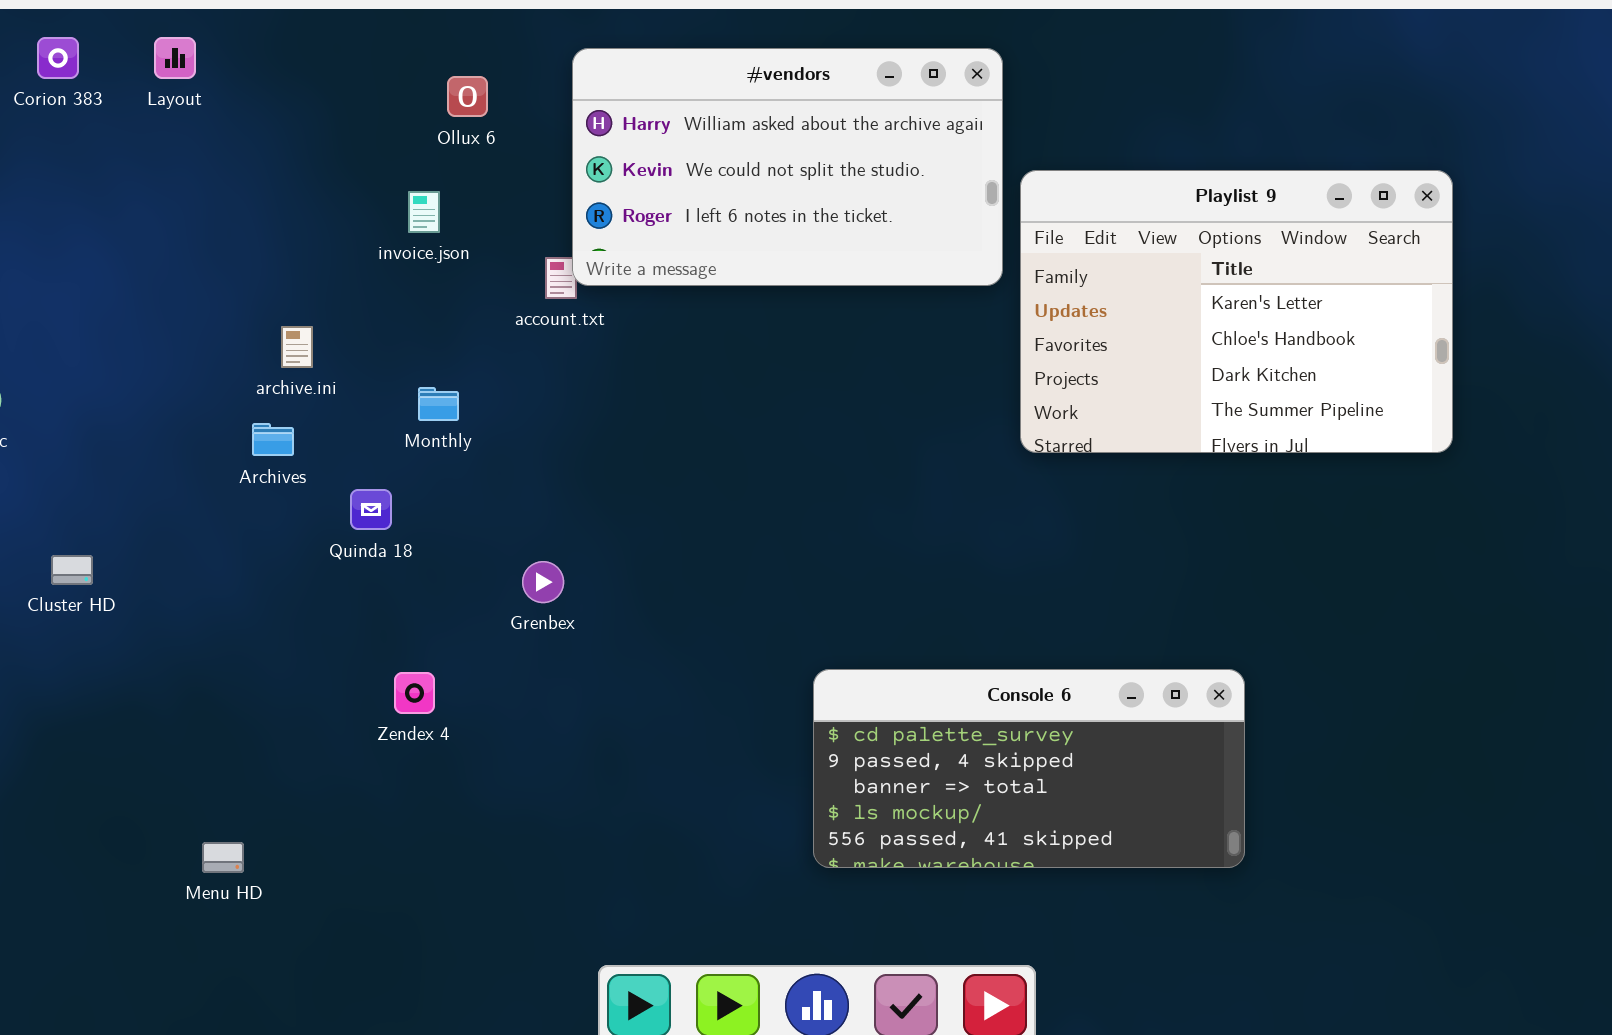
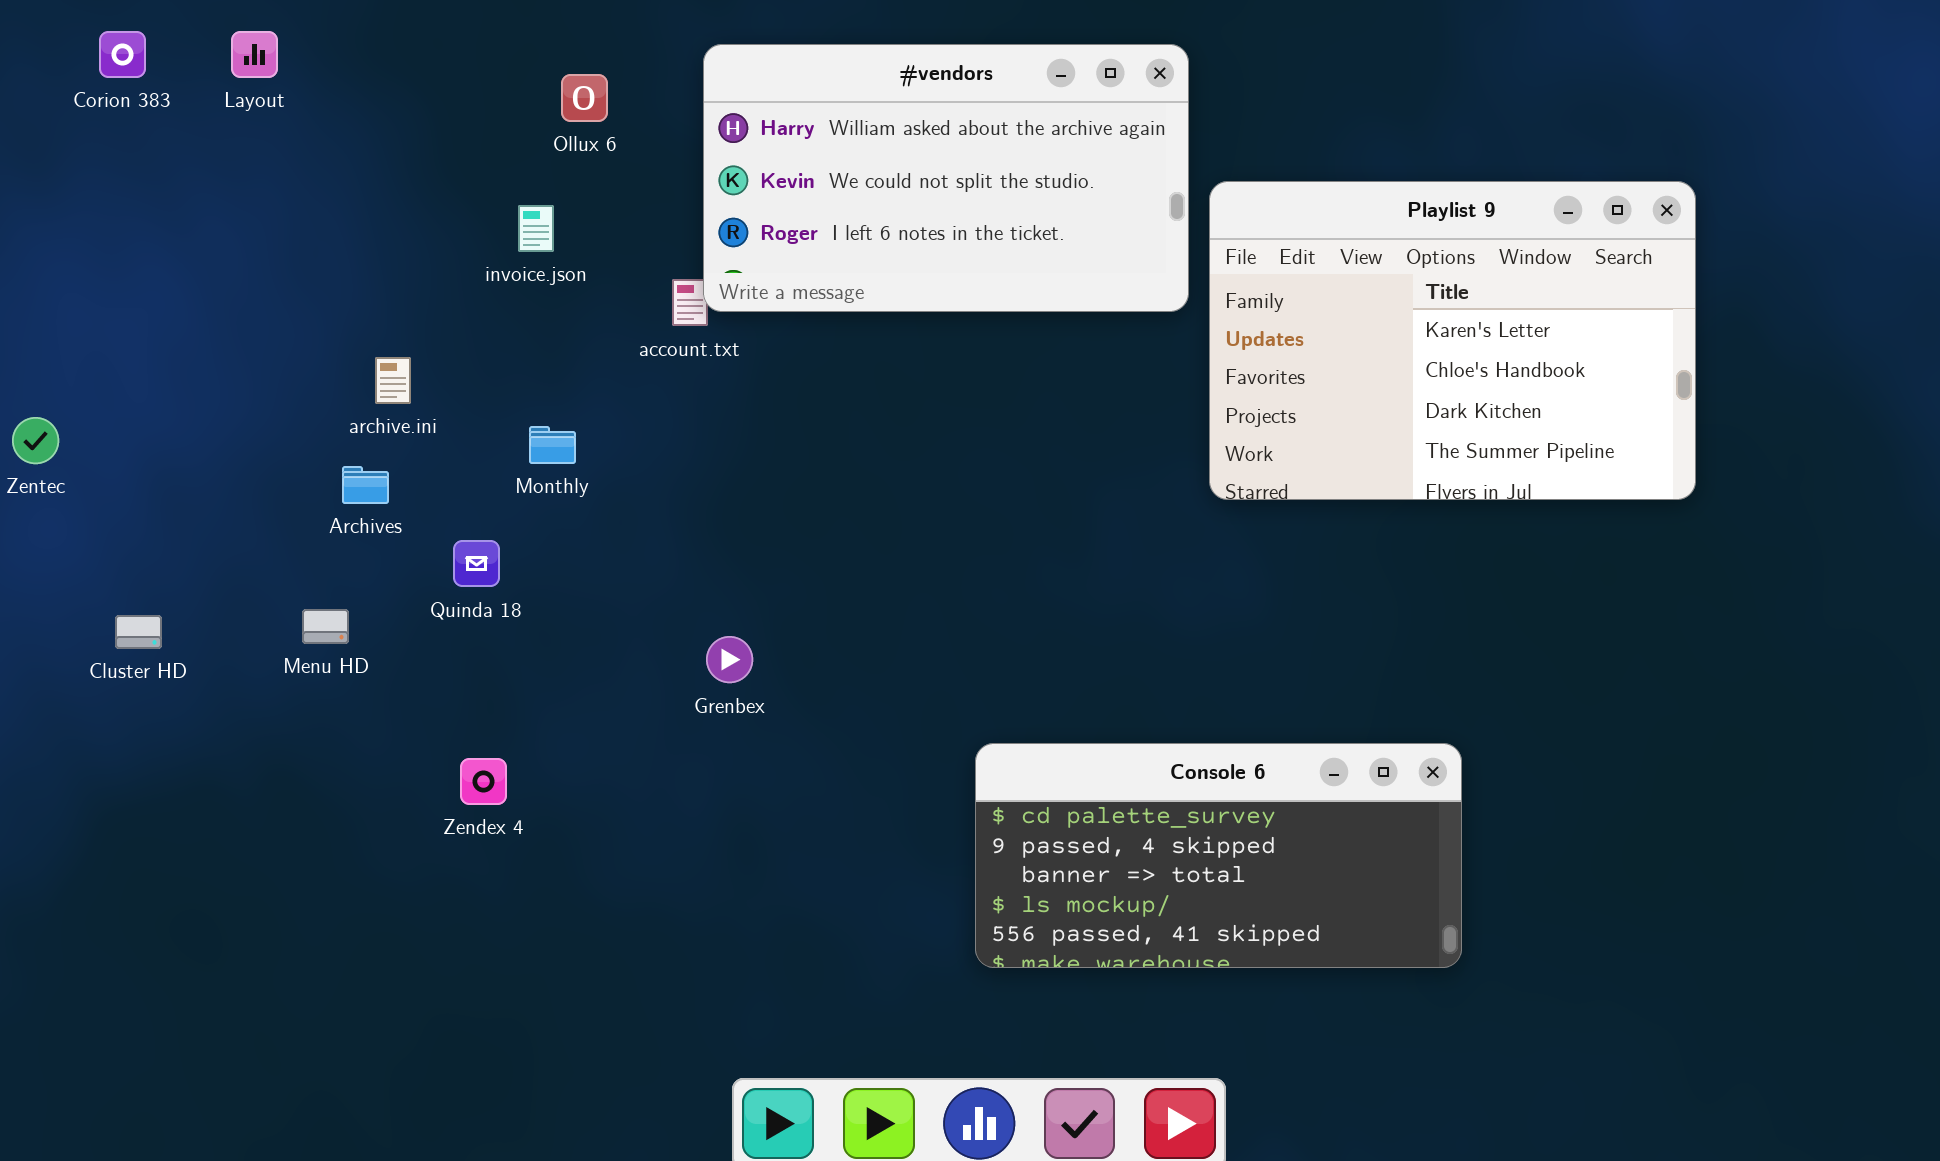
Grenbex: [522,561,564,603] -> [706,636,753,683], moved
Zendex 4: [394,672,435,714] -> [460,758,507,805], moved
Menu HD: [202,842,244,873] -> [302,609,349,644], moved

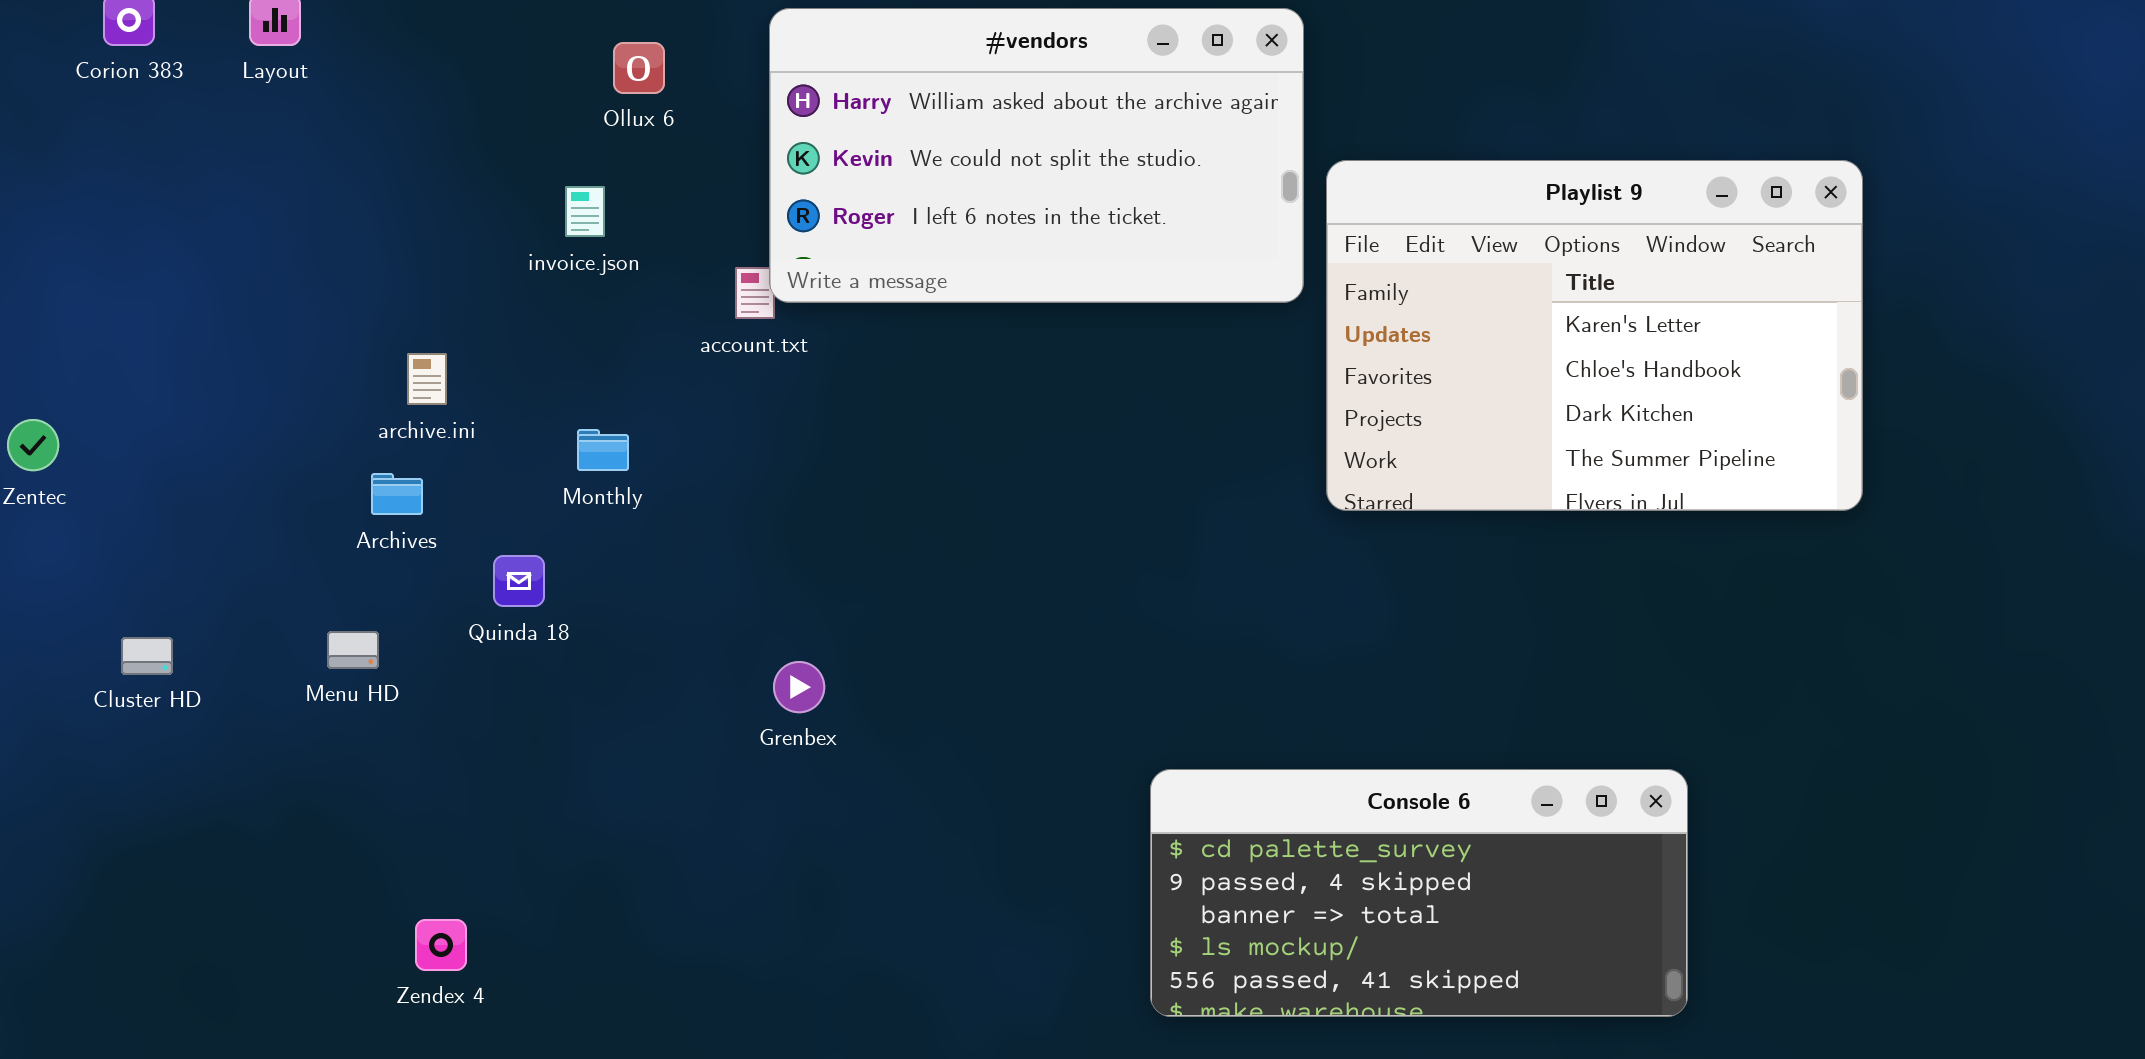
Console 6: [975,743,1462,968] -> [1150,769,1688,1017], moved
Zendex 4: [460,758,507,805] -> [415,919,467,971], moved

